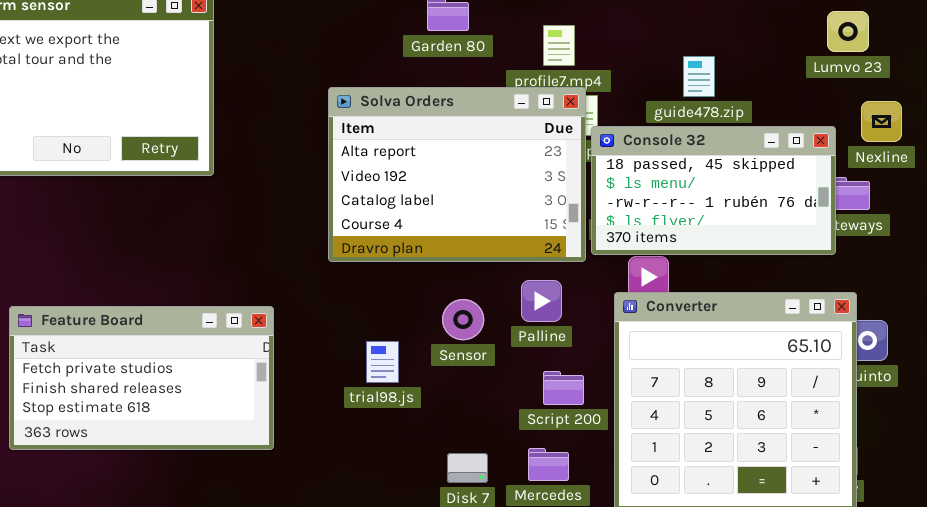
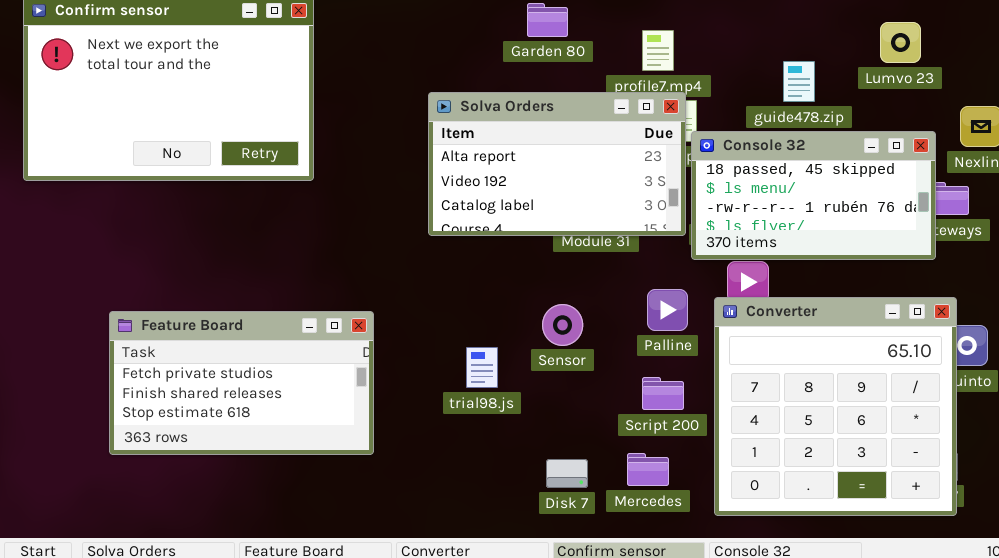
Lumvo 23: [827,11,869,52] -> [880,22,921,63], moved
Solva Orders: [328,87,586,262] -> [428,92,686,236], resized
Palline: [521,280,562,322] -> [647,289,688,331], moved

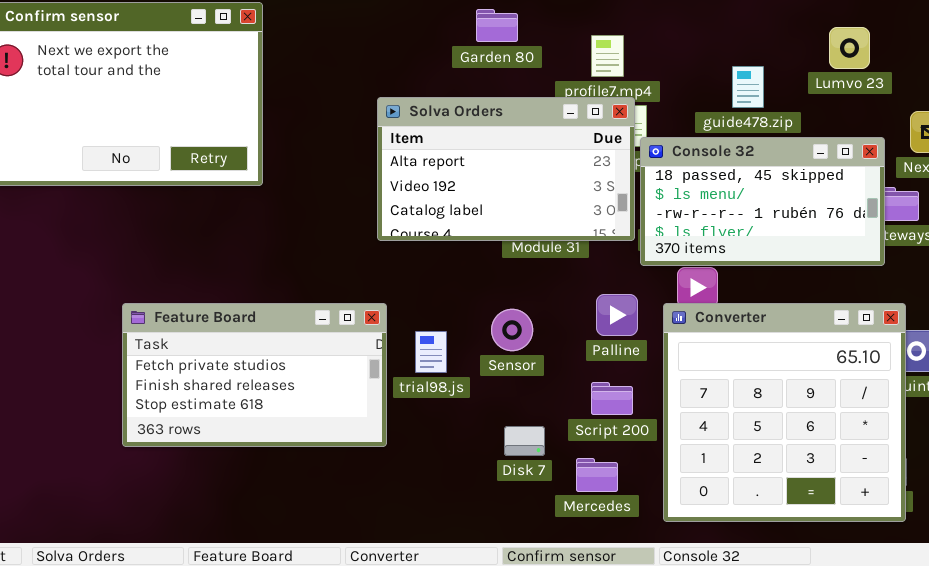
Feature Board: [109,311,374,455] -> [122,303,387,447], moved
trial98.js: [466,347,498,388] -> [415,331,447,373], moved
Disk 7: [546,459,588,488] -> [504,426,545,456], moved

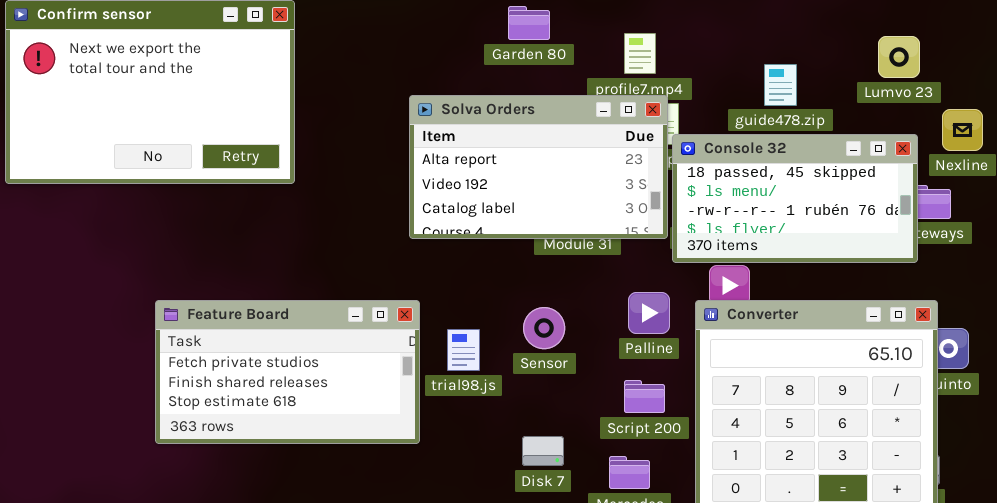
Lumvo 23: [829,27,870,69] -> [878,36,920,78], moved
Disk 7: [504,426,545,456] -> [522,436,564,466], moved

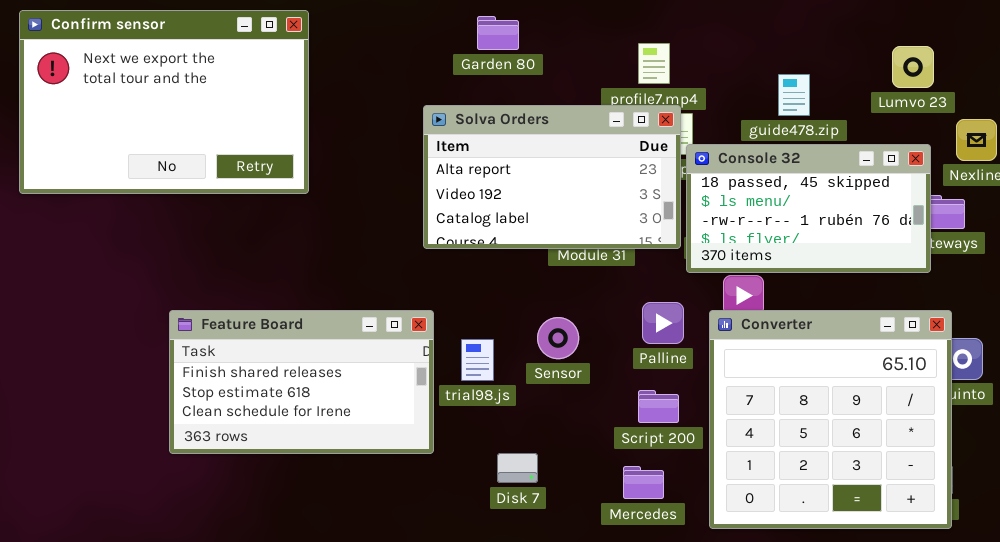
Garden 80: [508,6,550,40] -> [477,16,519,50], moved
Feature Board: [155,300,420,444] -> [169,310,434,454], scrolled down 1 row
Disk 7: [522,436,564,466] -> [497,453,538,483], moved

